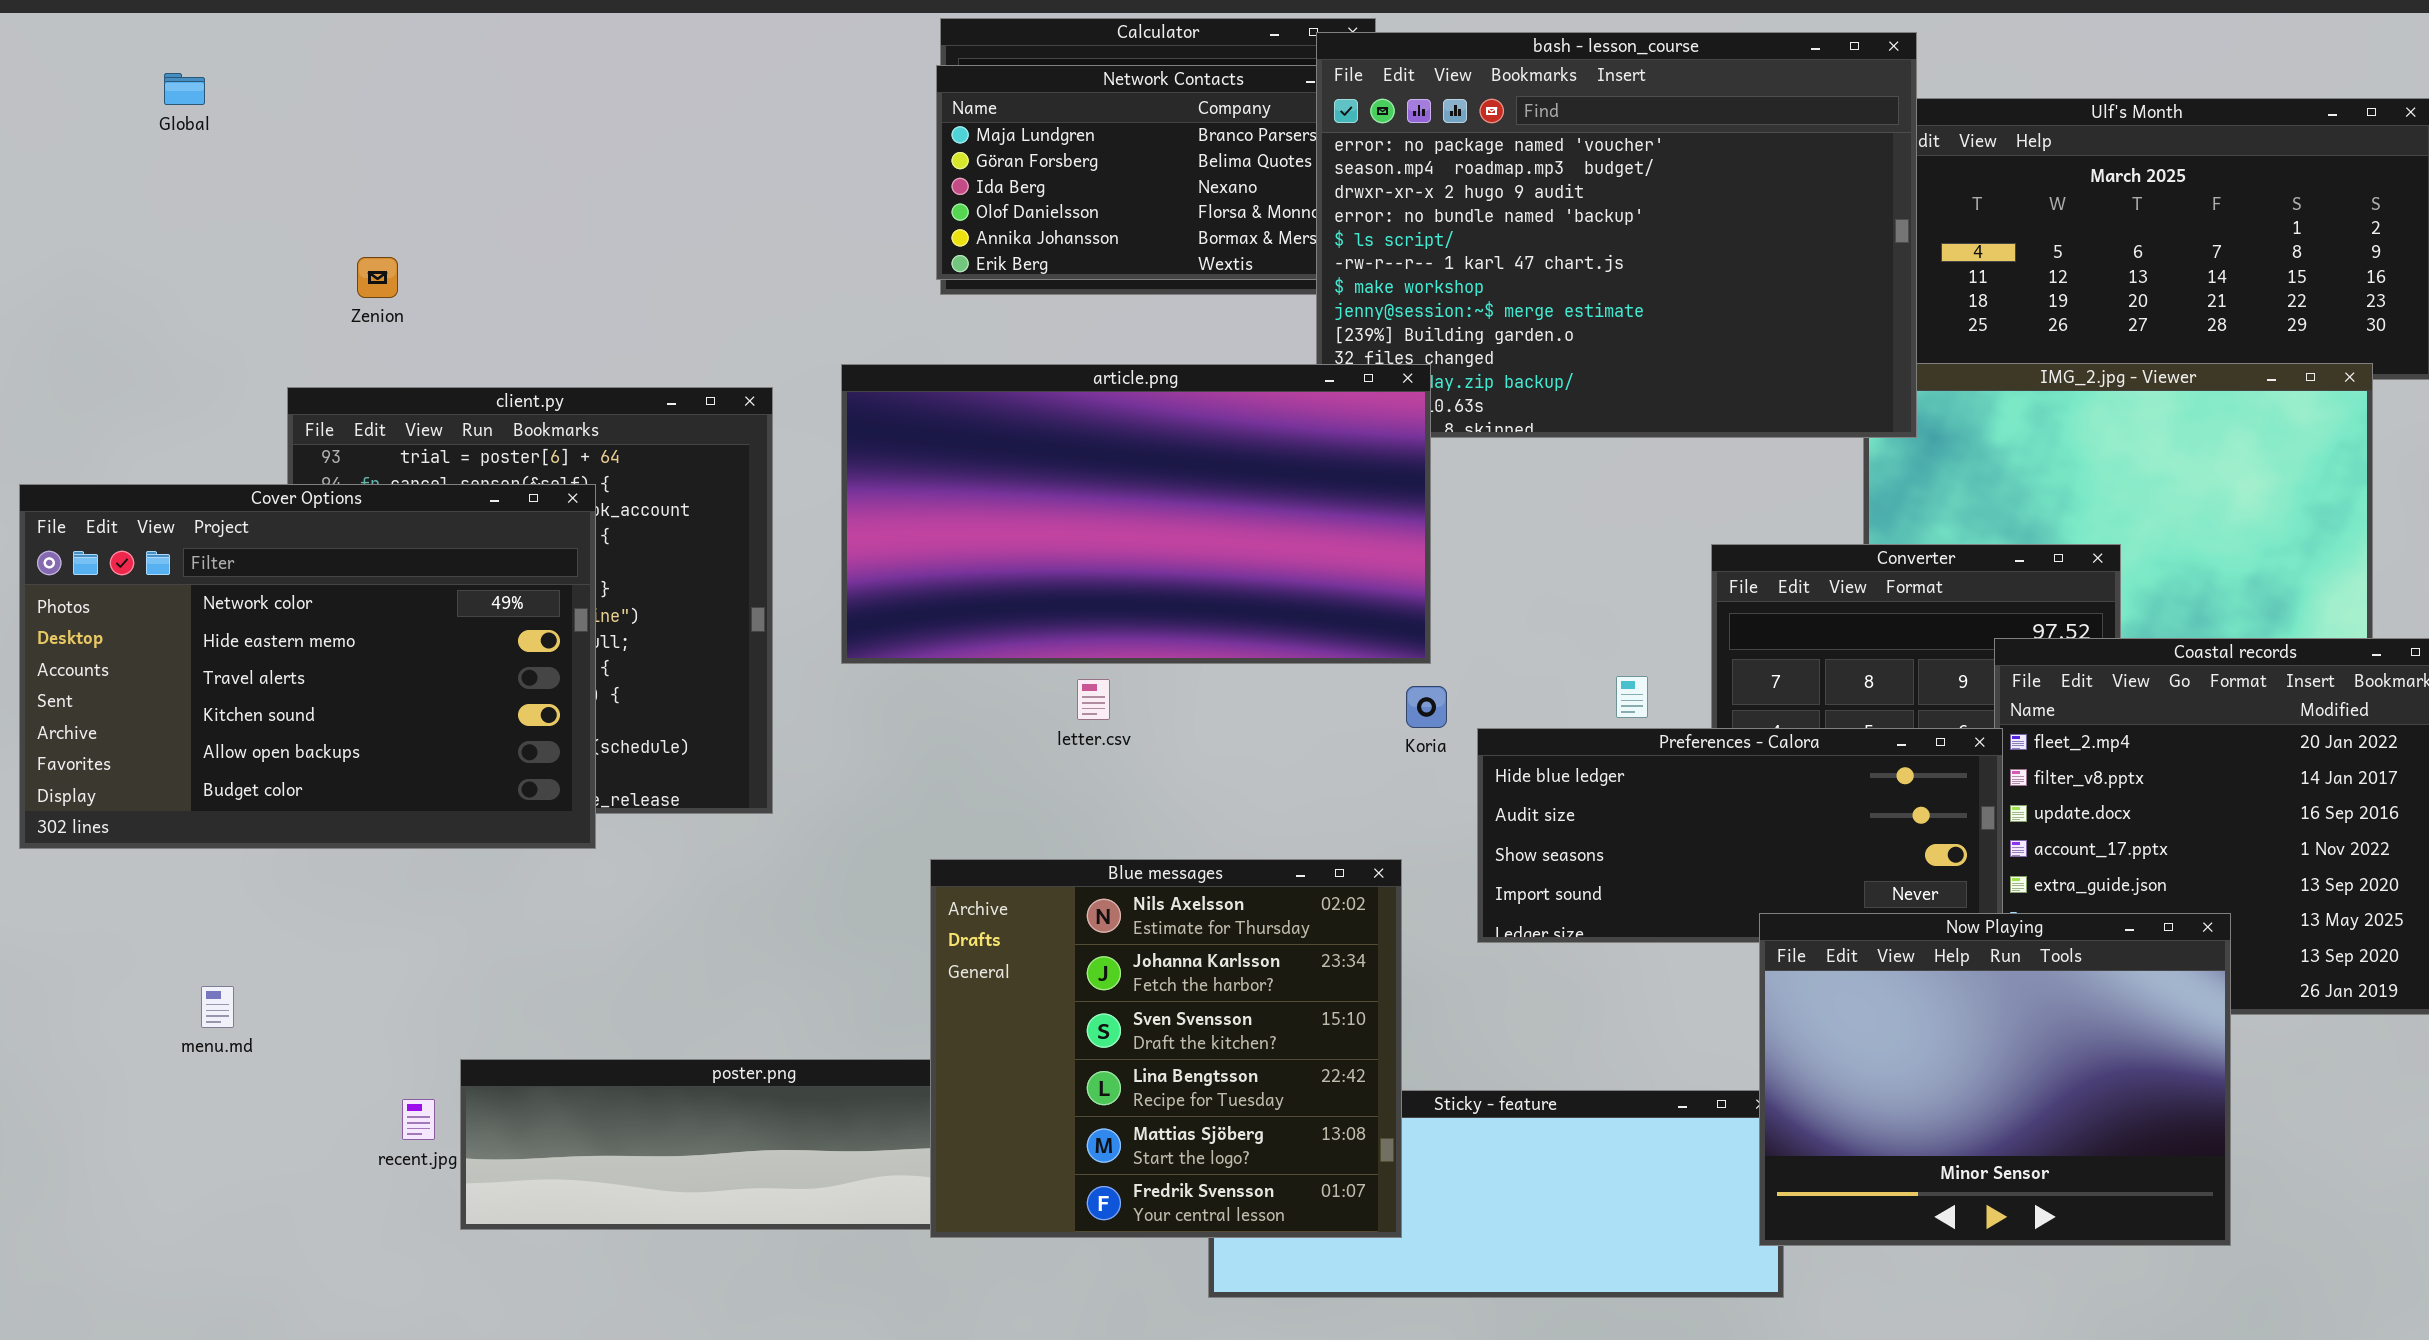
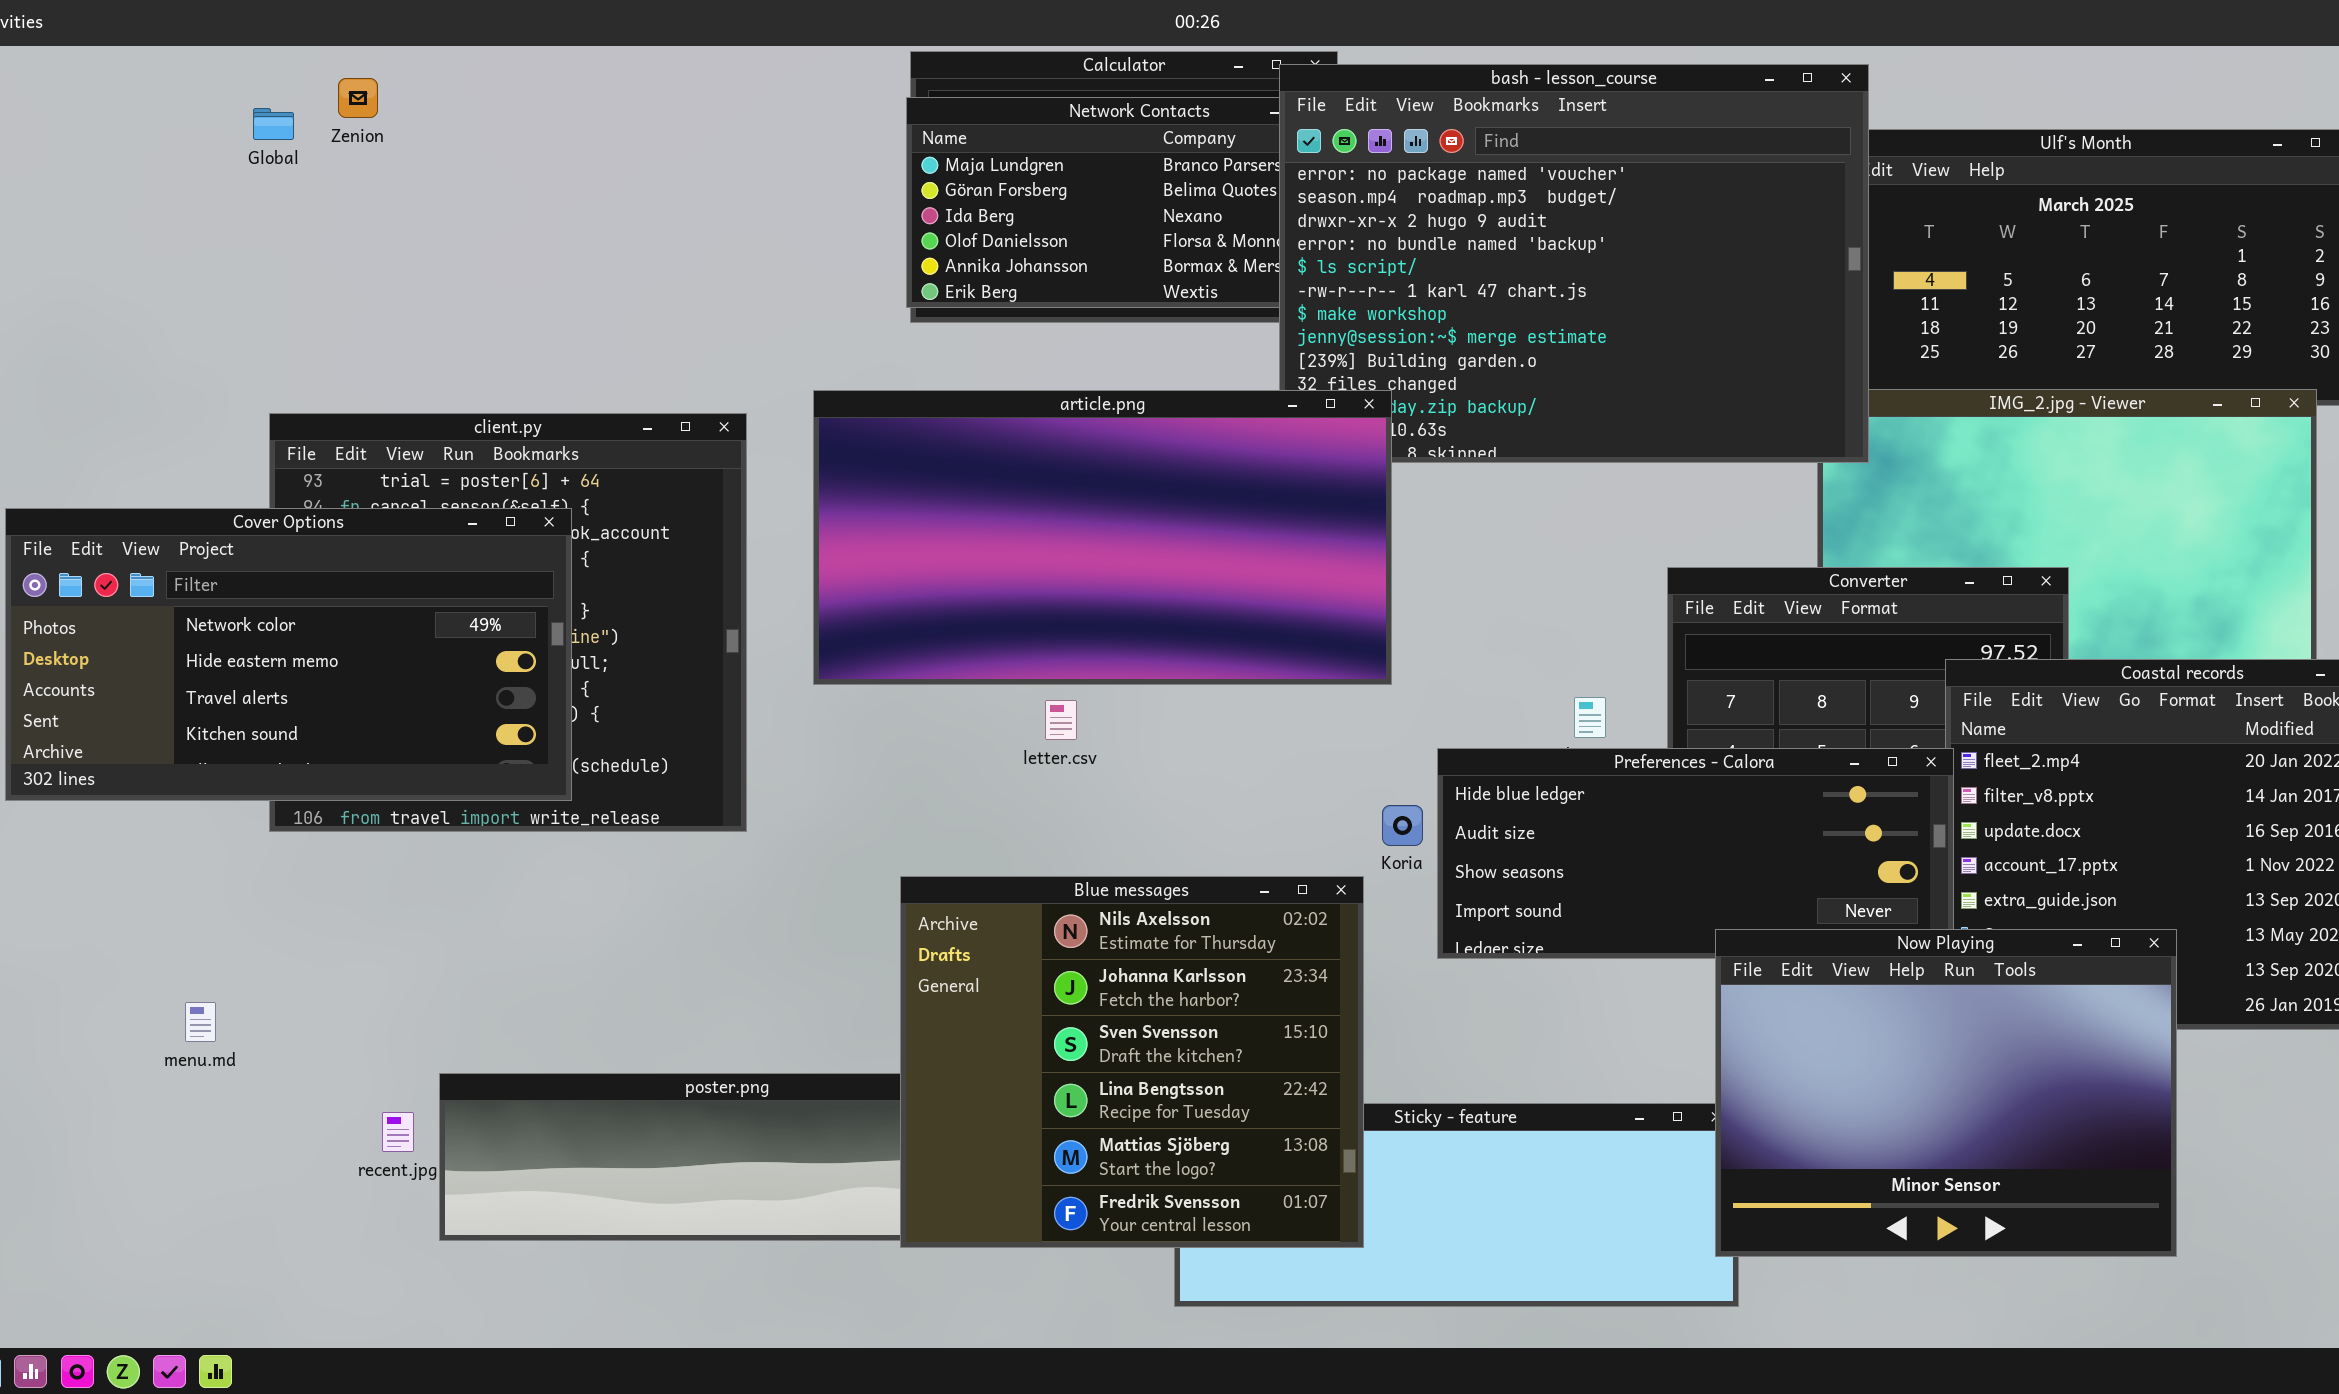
Global: [164,73,205,105] -> [253,108,294,140], moved
Zenion: [357,257,398,298] -> [338,78,378,118], moved
Cover Options: [19,484,596,849] -> [5,508,572,801], resized
Koria: [1406,686,1447,728] -> [1382,805,1423,846], moved

